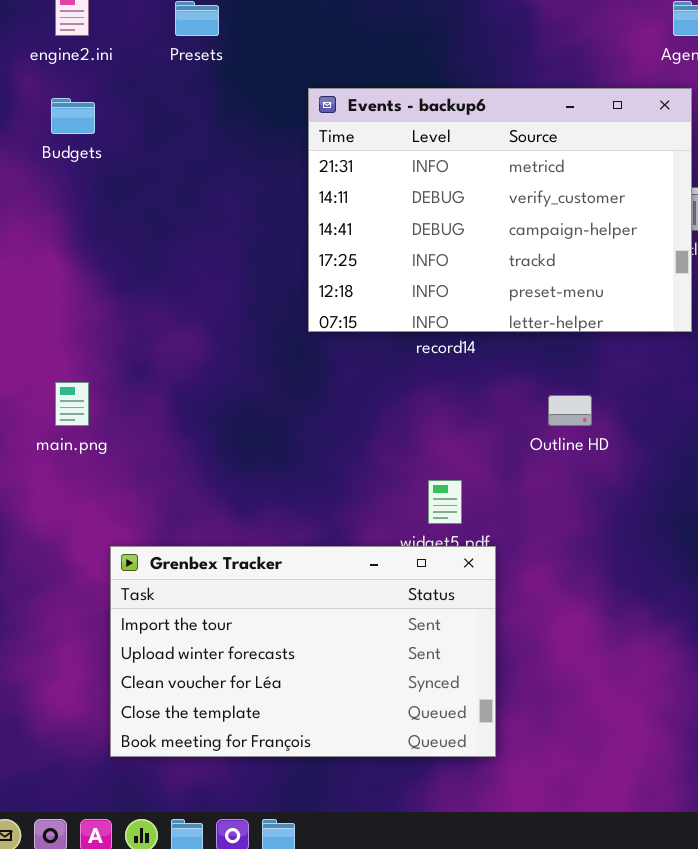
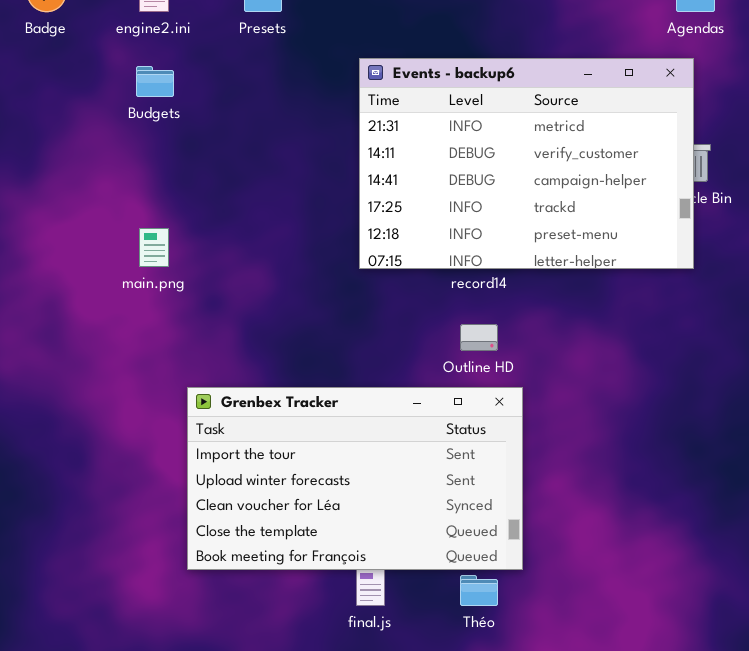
main.png: [55,382,89,426] -> [139,228,169,267], moved
Outline HD: [548,395,592,426] -> [460,324,498,351], moved
Grenbex Tracker: [110,546,496,757] -> [187,387,523,570], moved

